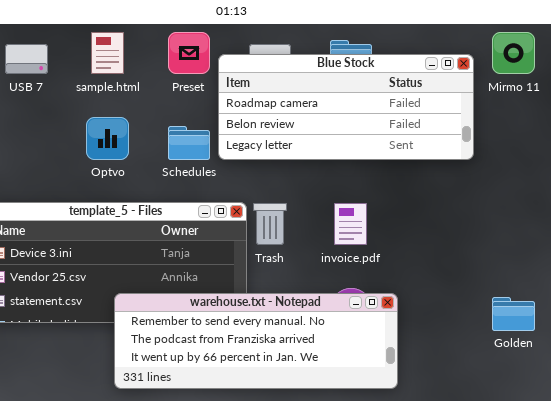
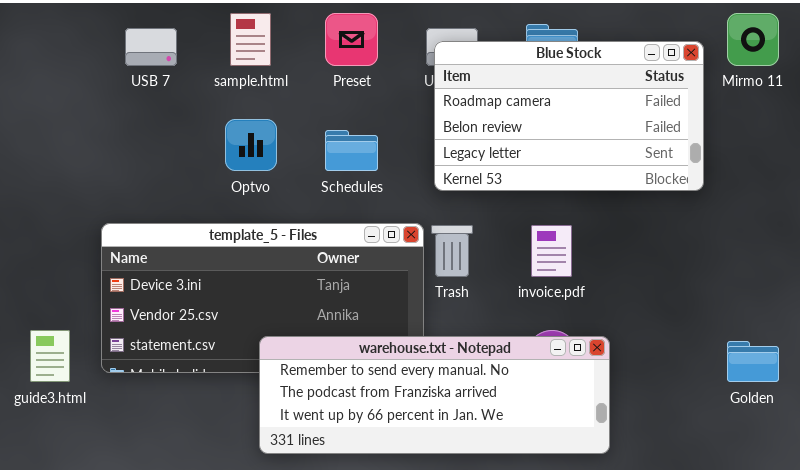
Blue Stock: [218,54,474,160] -> [434,41,704,191], resized

